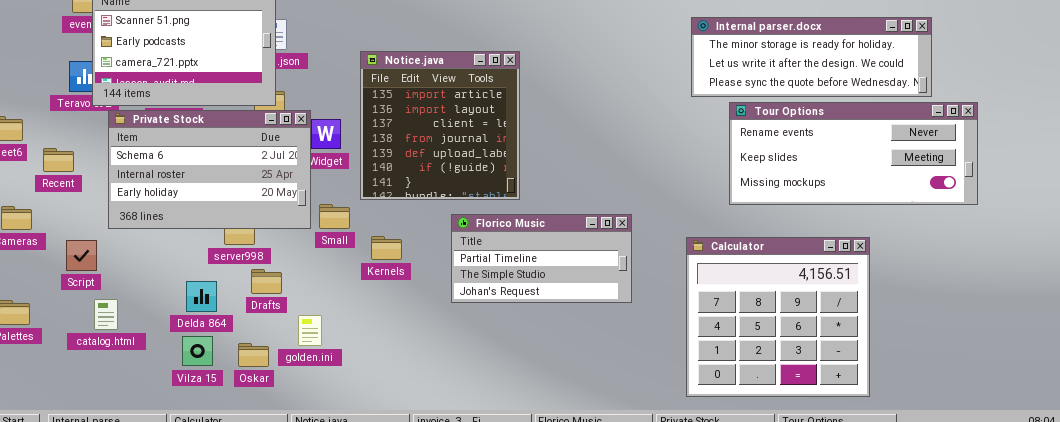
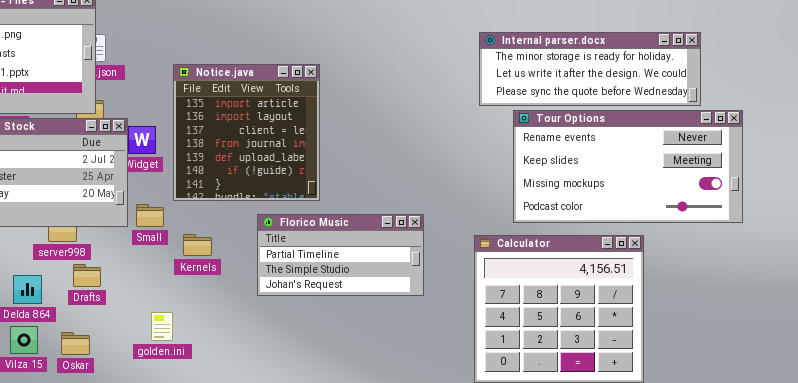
Tour Options: [729,102,978,205] -> [513,110,743,223], resized
golden.ini: [298,315,322,346] -> [151,312,173,341], moved

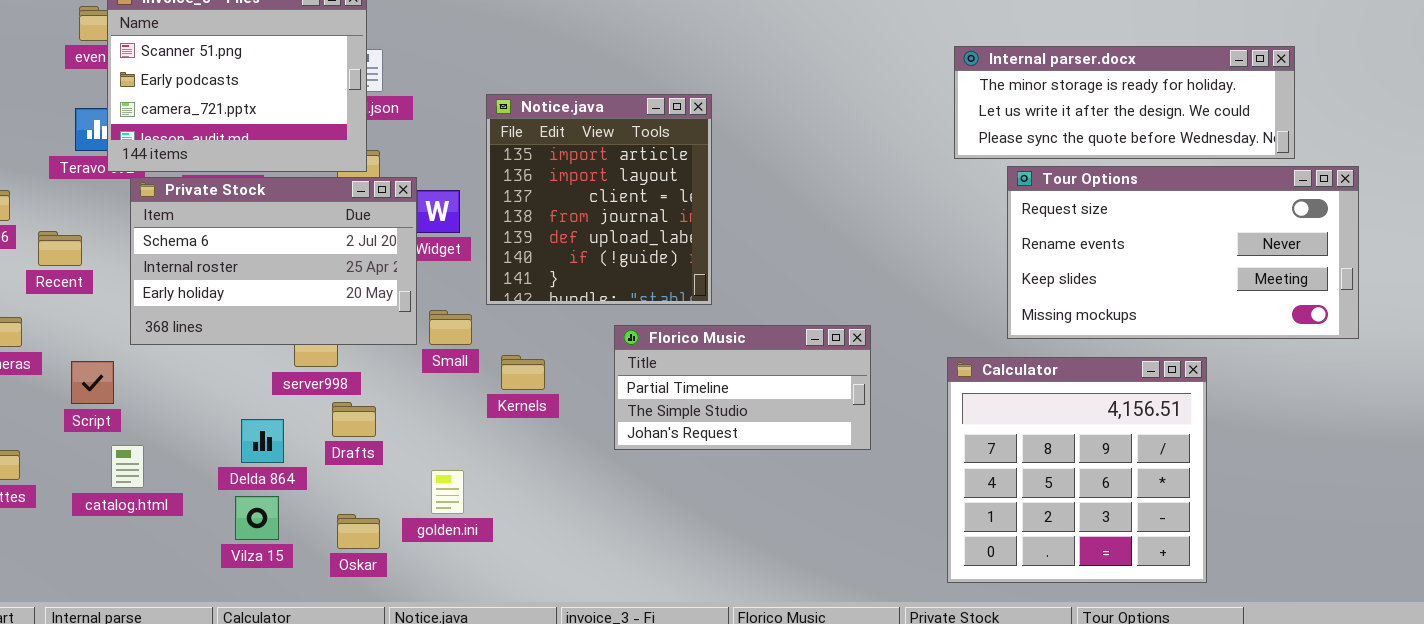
Tour Options: [513,110,743,223] -> [1007,166,1359,339], scrolled up 1 row
golden.ini: [151,312,173,341] -> [431,470,464,514], moved
Oskar: [61,332,90,355] -> [337,514,380,549], moved

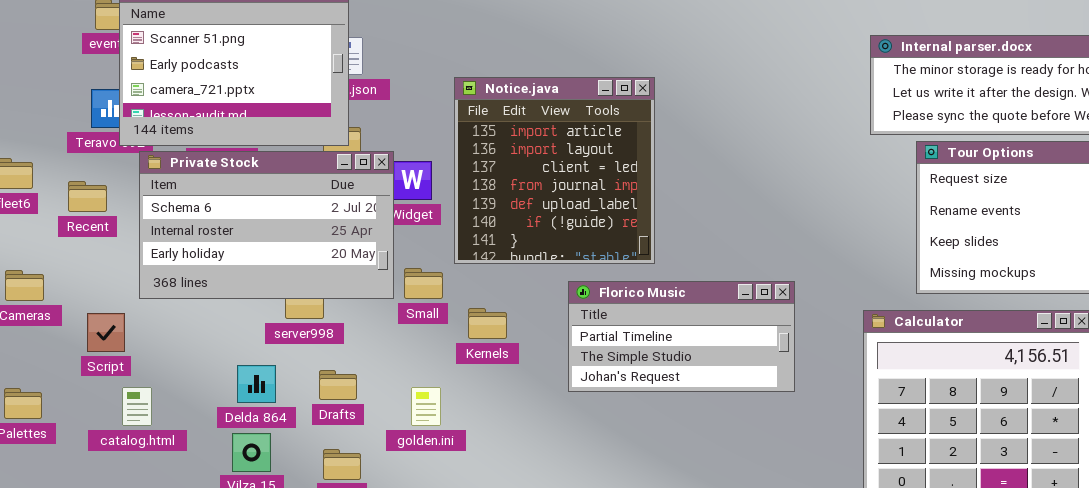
Recent: [38,231,82,266] -> [68,181,107,212], moved
Drafts: [332,402,376,437] -> [319,370,357,400], moved
golden.ini: [431,470,464,514] -> [411,387,441,426], moved

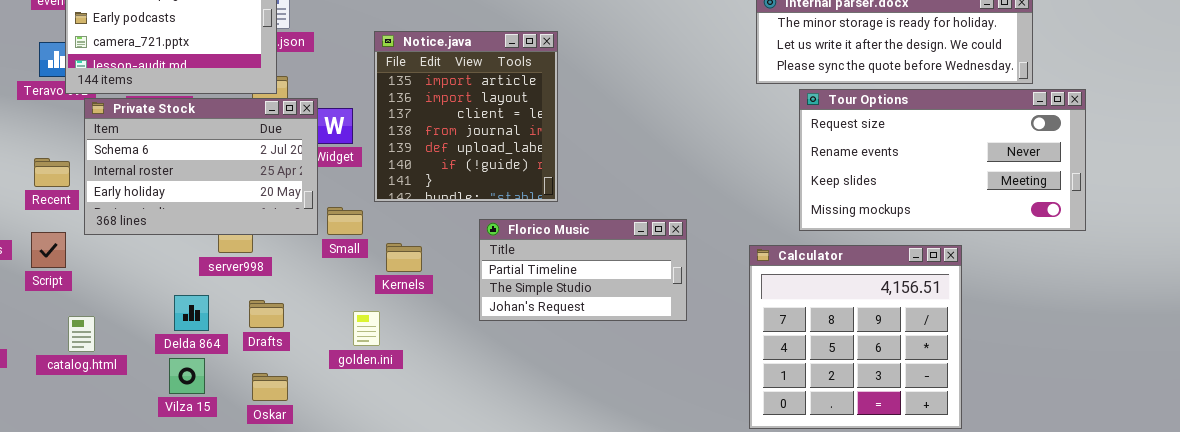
Recent: [68,181,107,212] -> [34,158,70,187], moved
Script: [87,313,125,352] -> [31,232,66,268], moved
golden.ini: [411,387,441,426] -> [353,311,380,346], moved

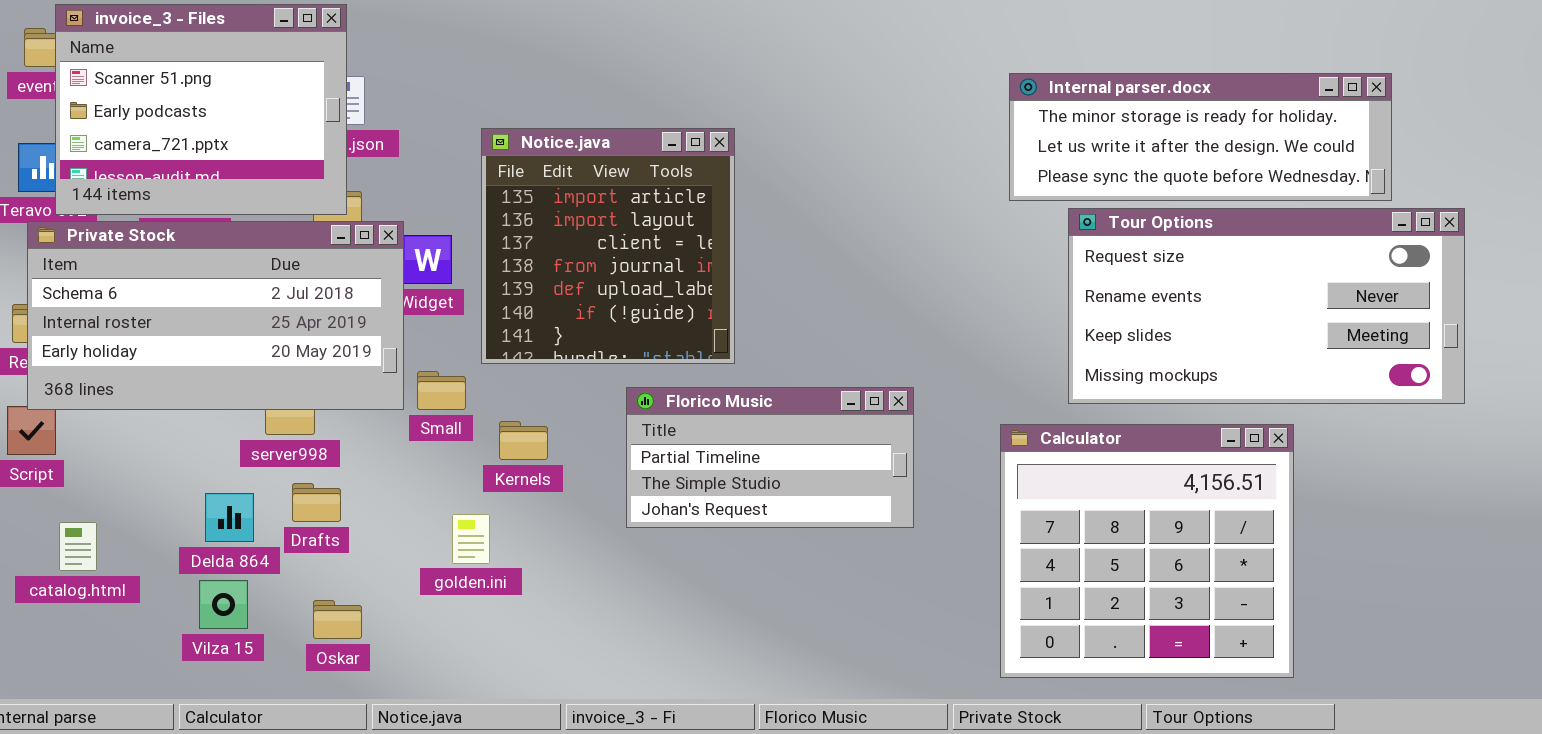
Private Stock: [84,98,318,235] -> [27,221,404,410], resized
Drafts: [249,300,284,328] -> [292,483,341,522], moved

